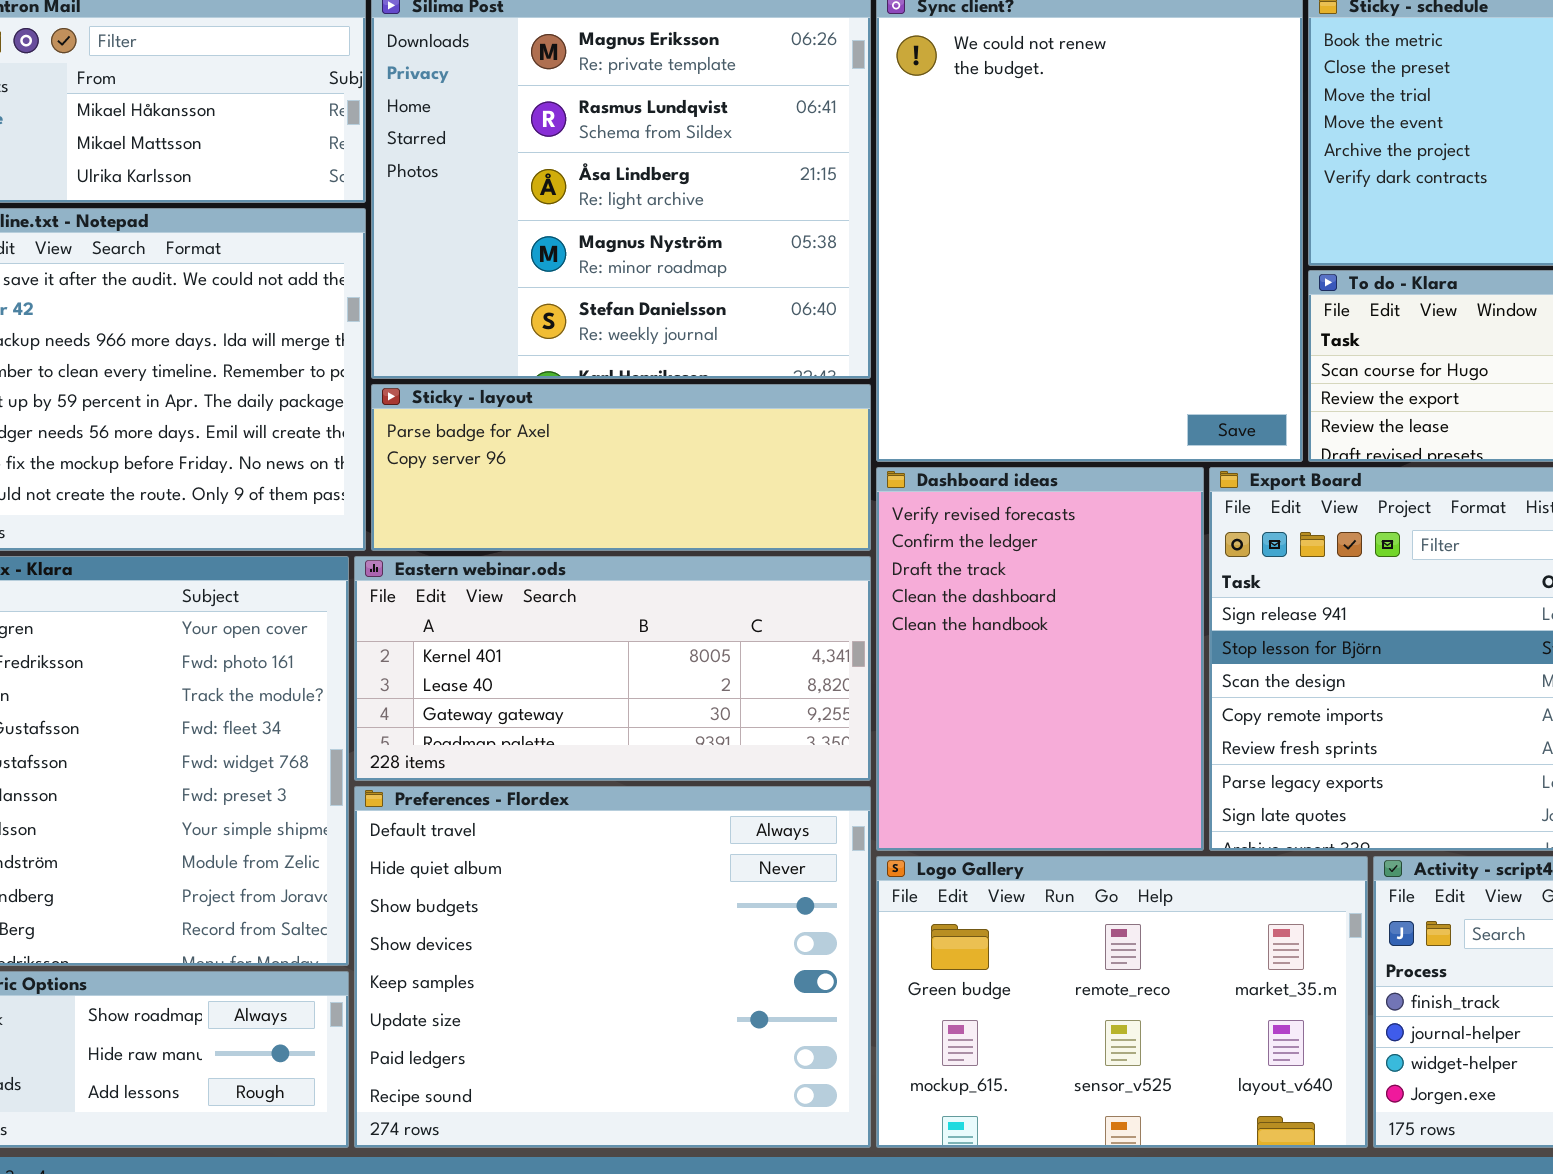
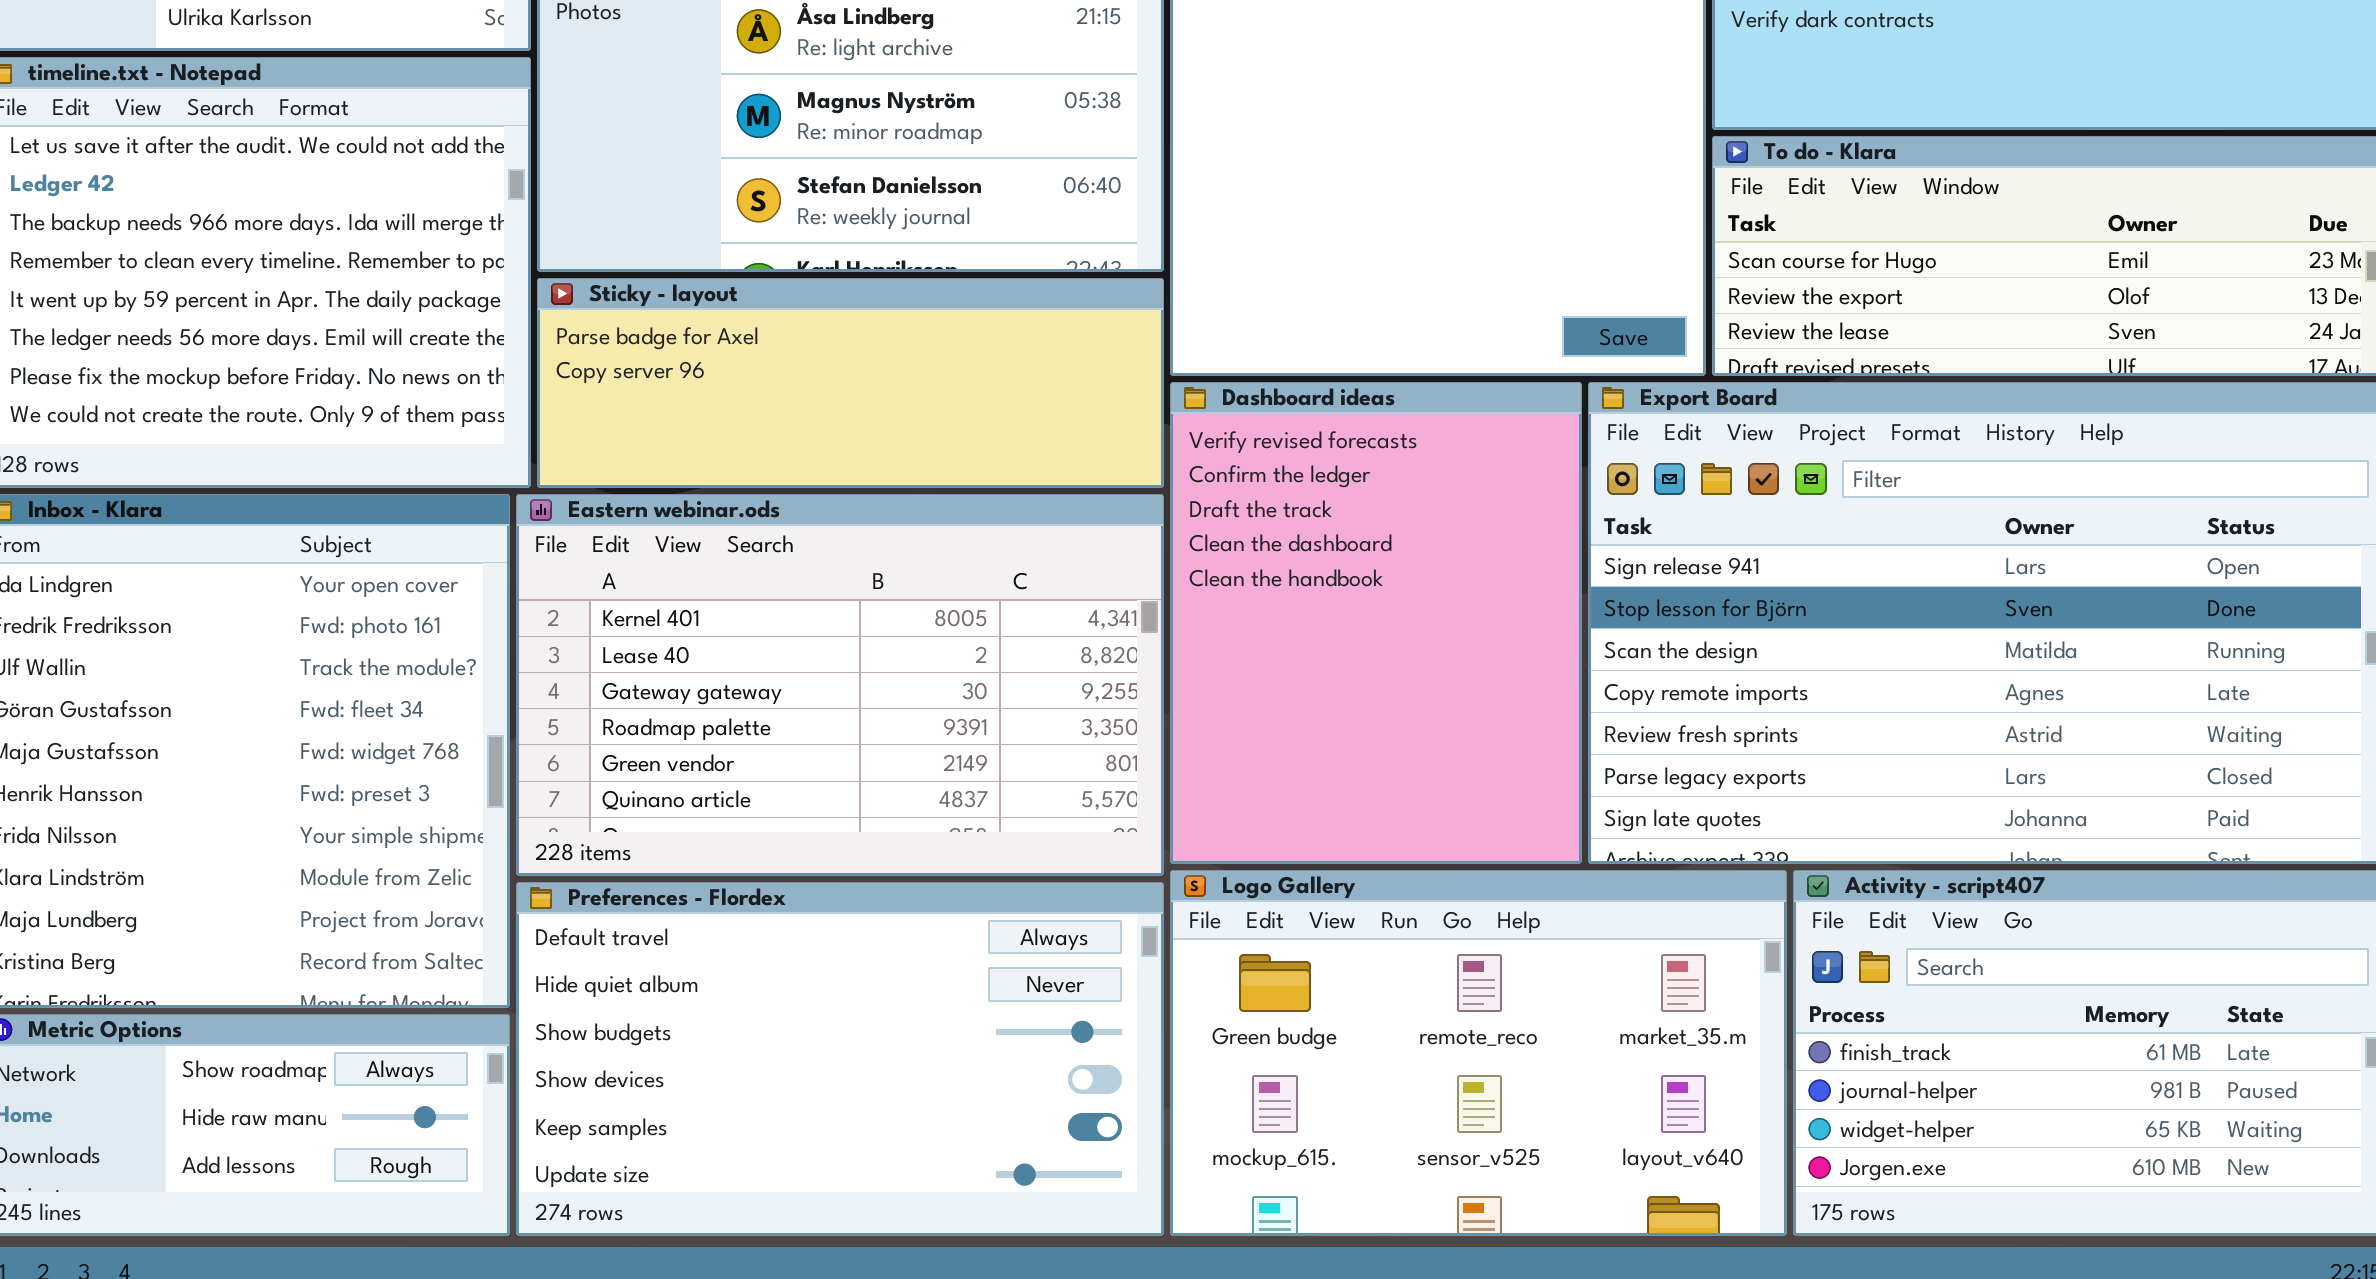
Eastern webinar.ods: [354,556,871,781] -> [516,494,1164,876], resized
Preferences - Flordex: [354,786,871,1148] -> [516,882,1164,1236], resized

